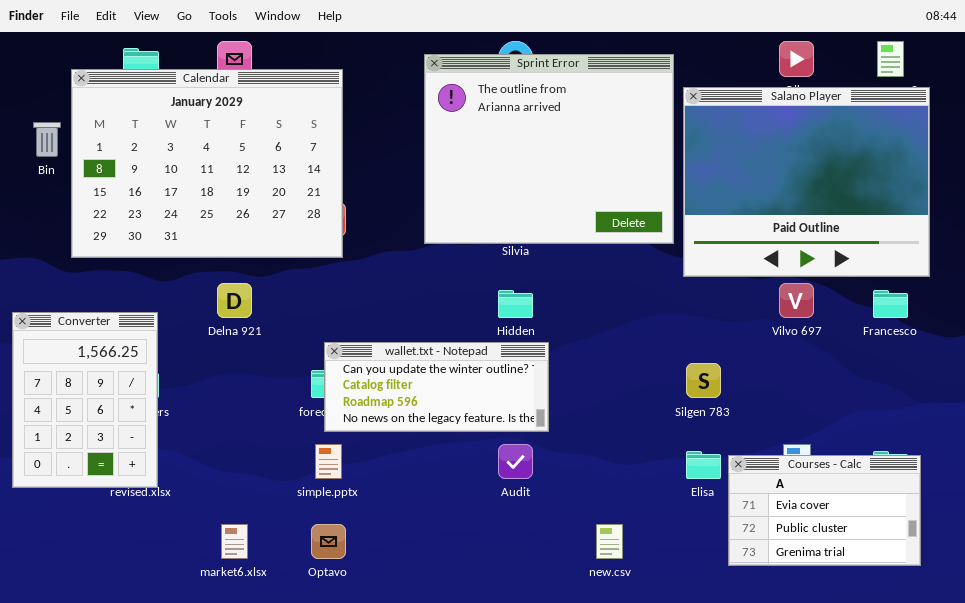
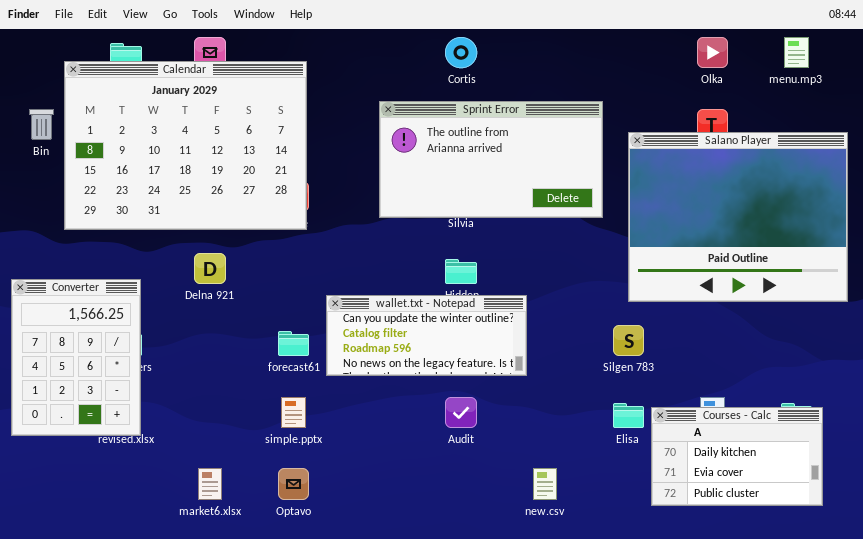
Sprint Error: [424,54,674,244] -> [379,101,603,218], resized
Salano Player: [683,87,930,277] -> [628,132,848,302], moved
wallet.txt - Notepad: [324,342,549,432] -> [326,295,527,376], moved
Courses - Calc: [728,455,921,566] -> [651,407,823,506], scrolled up 1 row

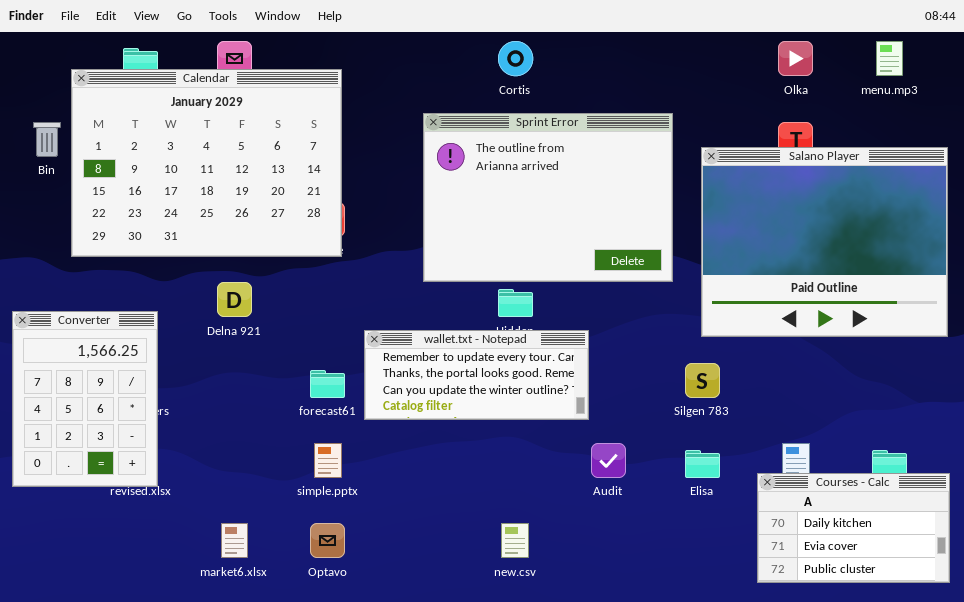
Sprint Error: [379,101,603,218] -> [423,113,673,282], resized
wallet.txt - Notepad: [326,295,527,376] -> [364,330,589,420], scrolled up 2 rows
Audit: [445,397,477,428] -> [591,443,626,478], moved
Courses - Calc: [651,407,823,506] -> [757,473,950,583], moved
new.csv: [533,468,557,500] -> [501,523,529,558], moved

